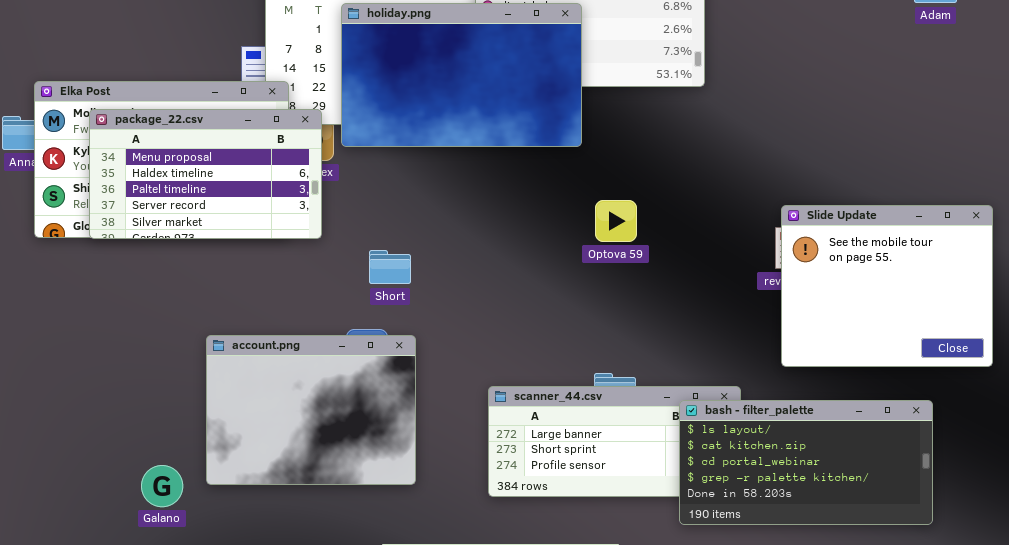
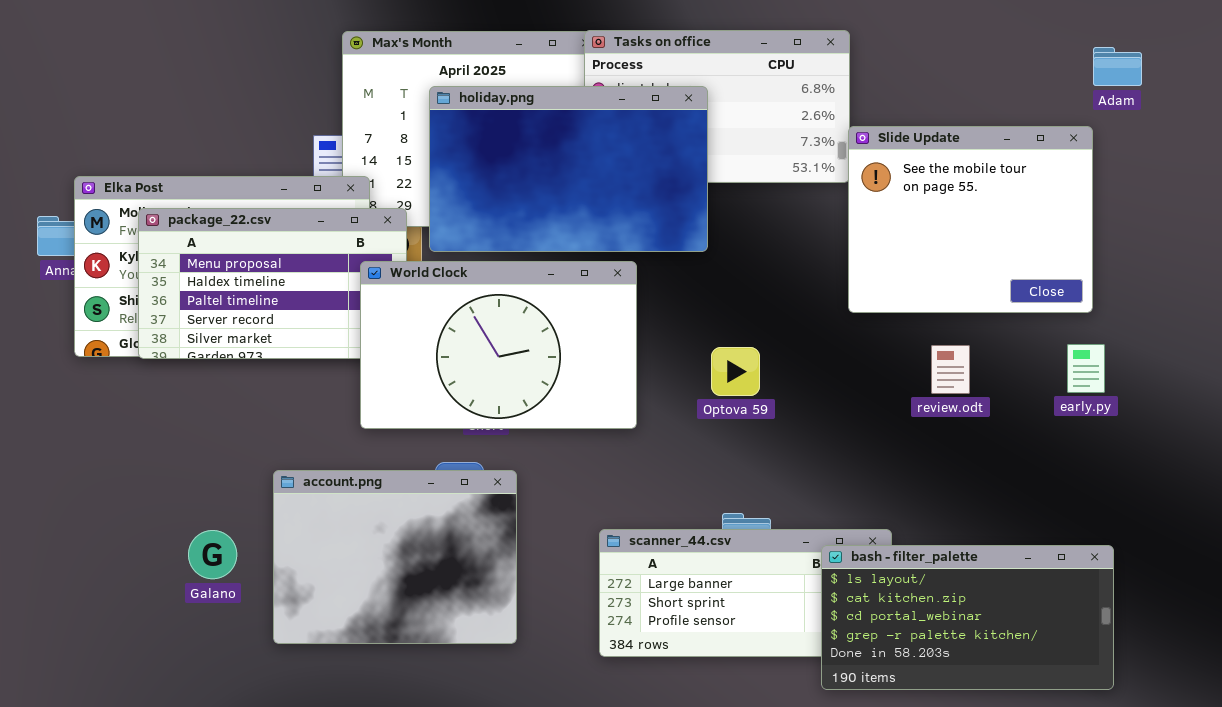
World Clock: none -> [360,261,637,429], opened
Optova 59: [595,200,637,242] -> [711,347,760,396], moved
Slide Update: [781,205,993,367] -> [848,126,1093,313], moved
Galano: [141,465,183,507] -> [188,530,237,579], moved

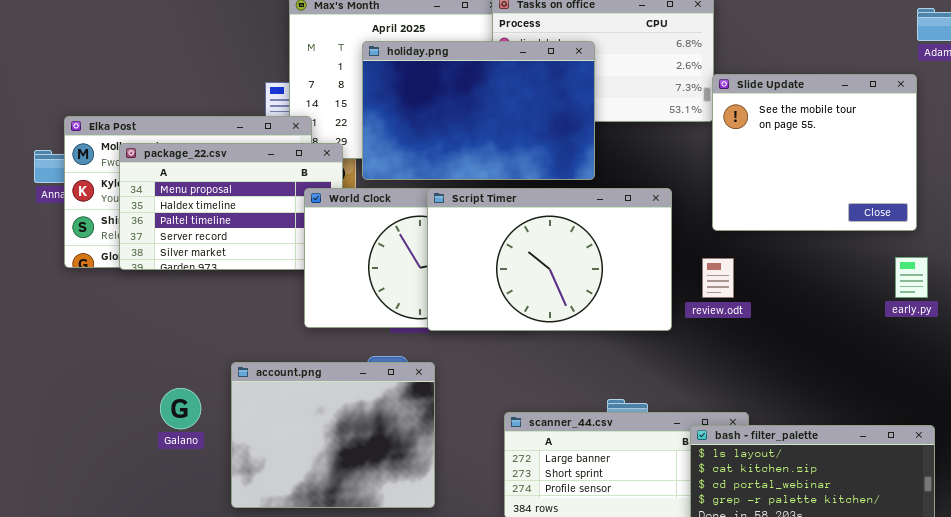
Script Timer: none -> [427,188,672,331], opened
review.odt: [931,345,970,394] -> [702,258,734,298], moved
Galano: [188,530,237,579] -> [160,388,201,429], moved

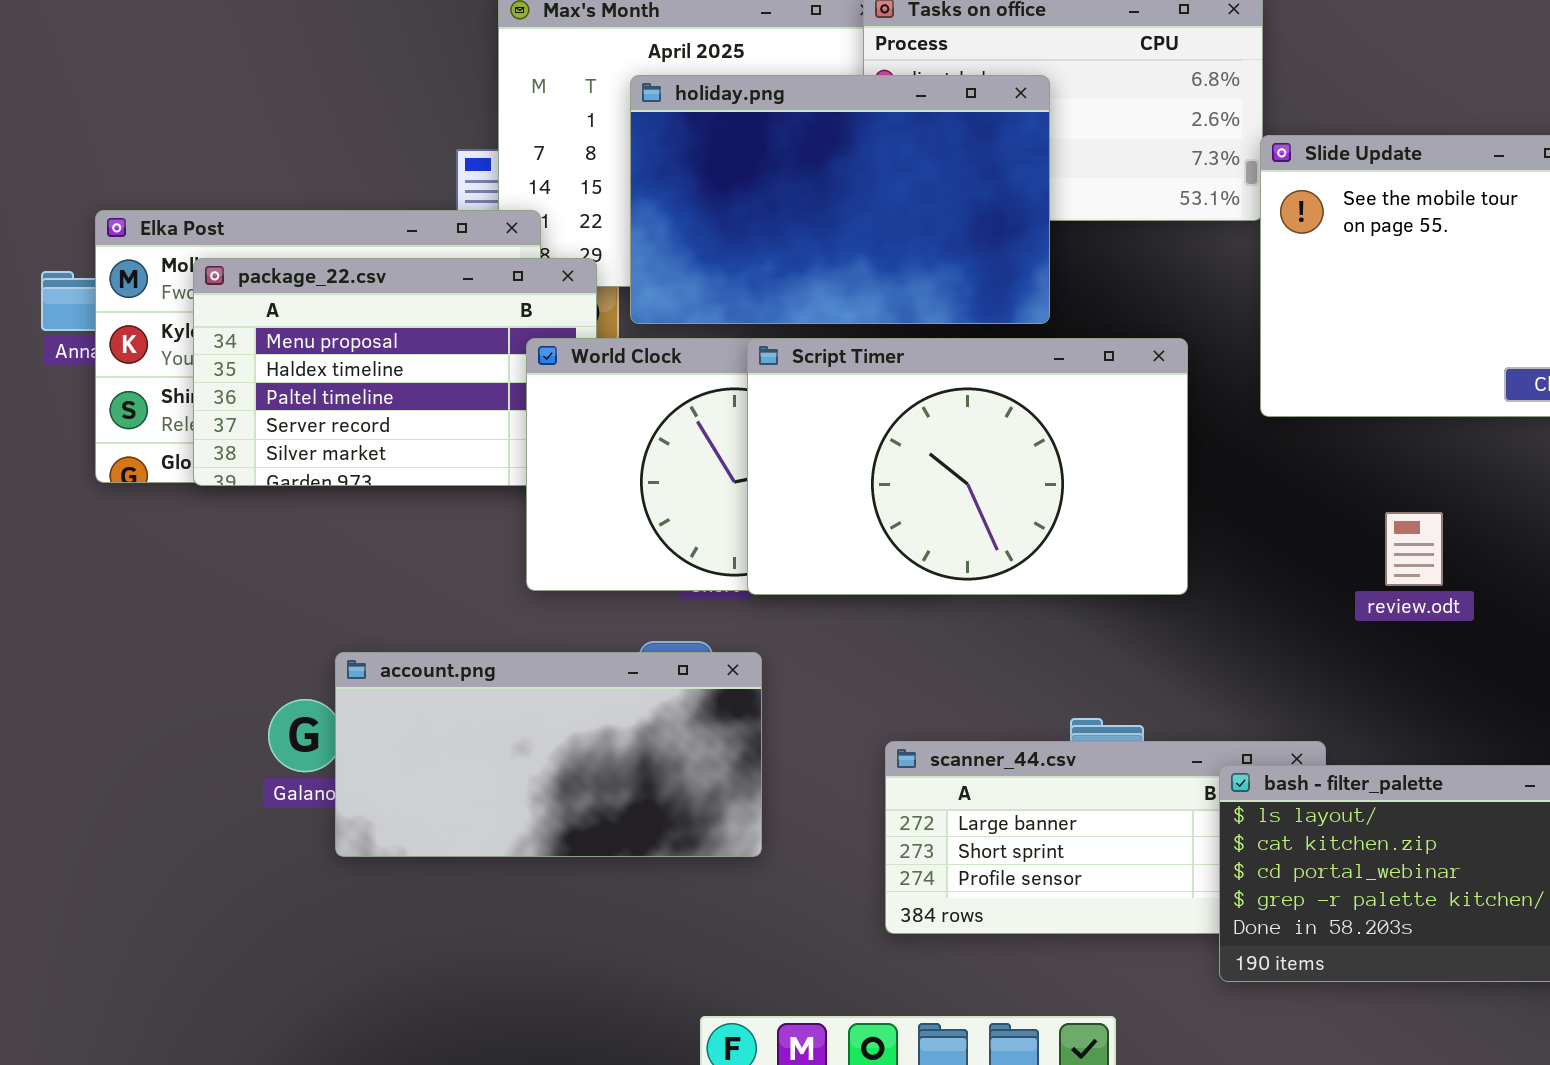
review.odt: [702,258,734,298] -> [1385,512,1443,586], moved
account.png: [231,362,435,508] -> [335,652,762,857], resized

